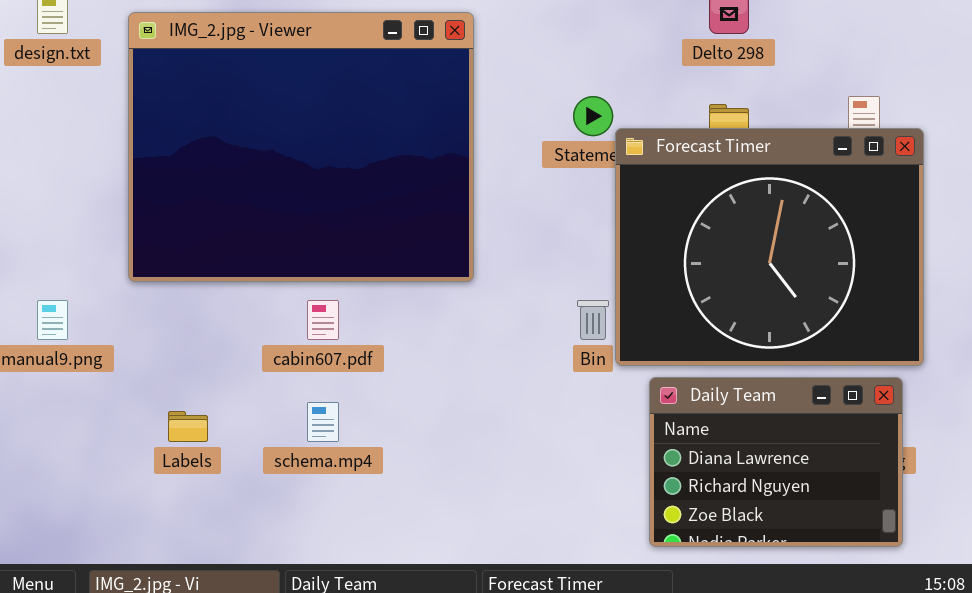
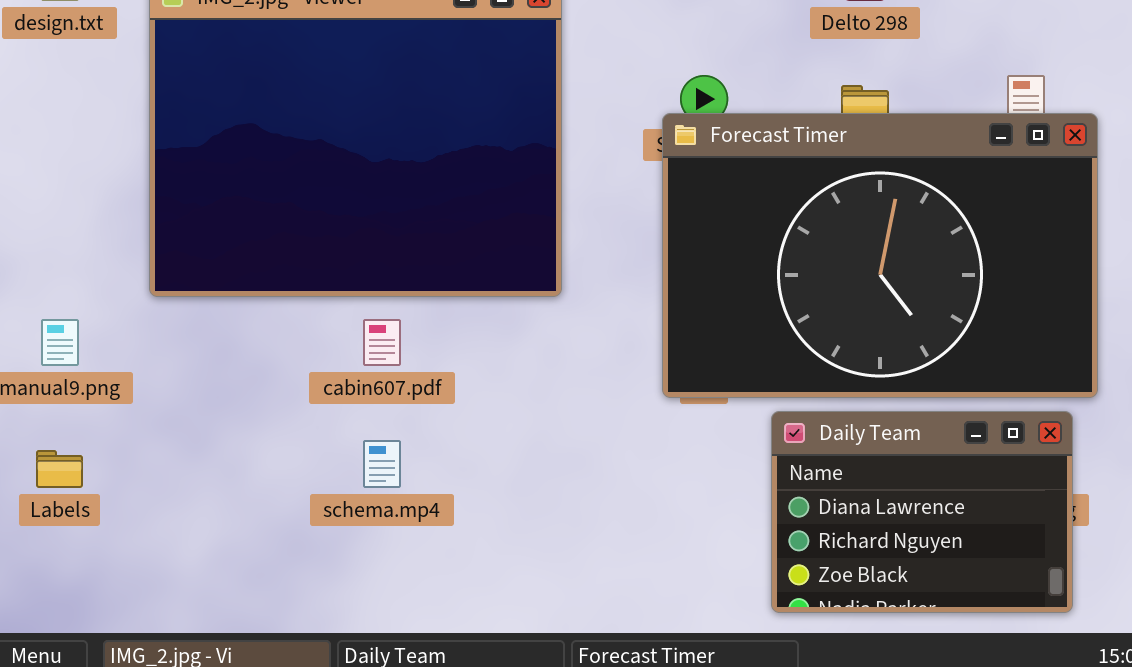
Forecast Timer: [615,128,924,366] -> [662,113,1098,398], resized
Labels: [168,411,208,442] -> [36,450,83,488], moved

